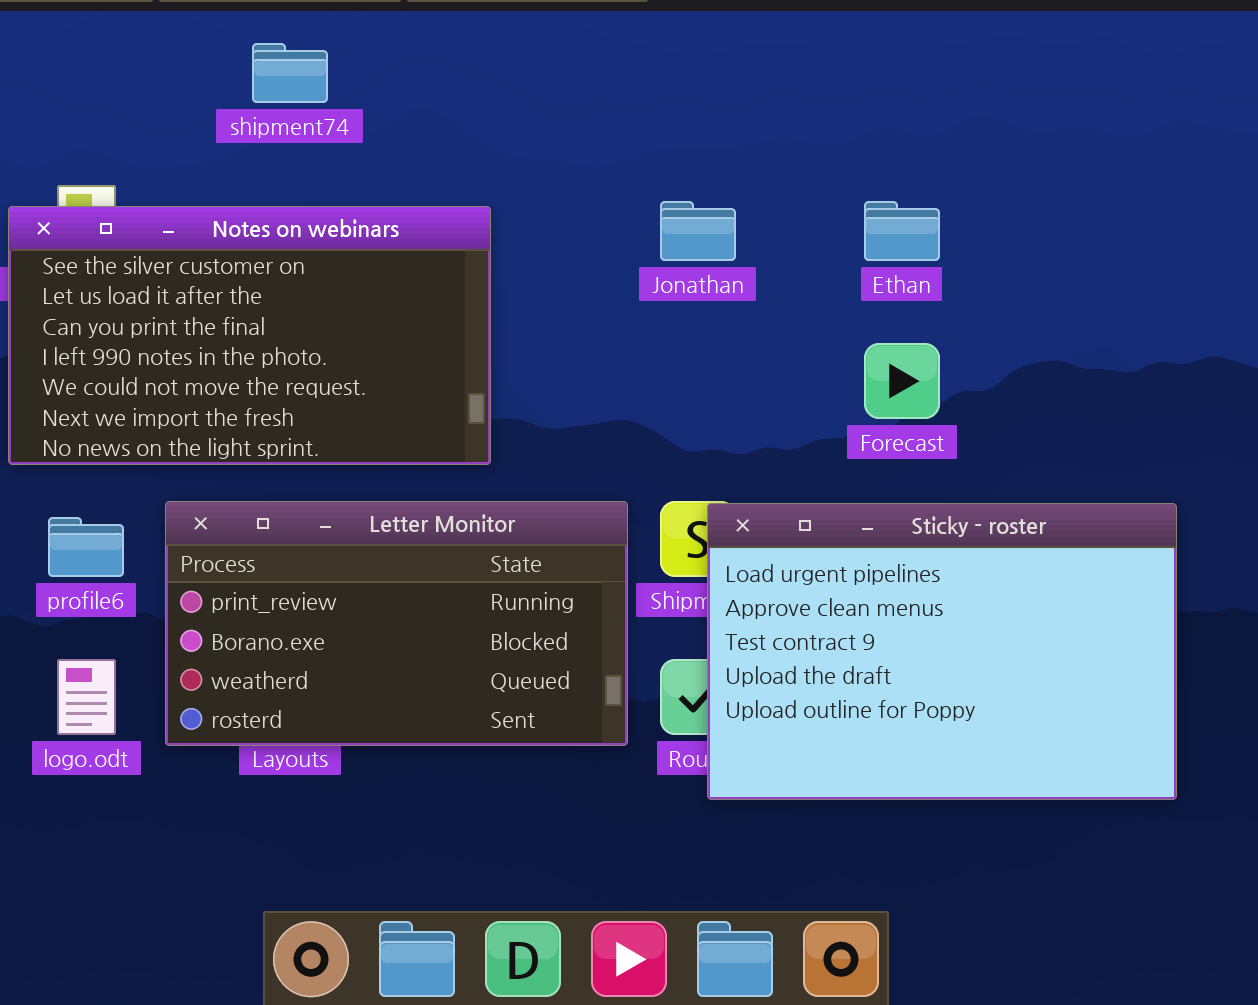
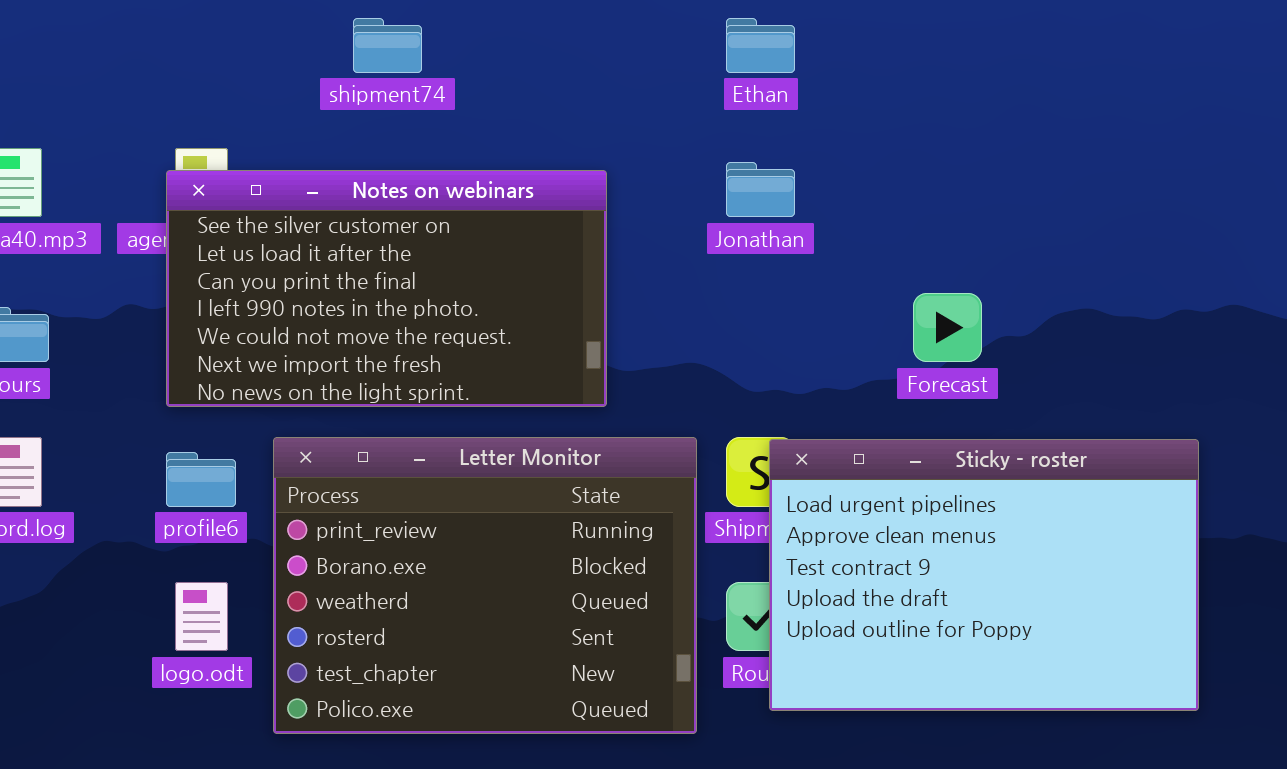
Ethan: [864,201,940,261] -> [726,18,795,73], moved
Notes on webinars: [8,206,491,465] -> [166,170,607,407], moved
Letter Monitor: [165,501,628,746] -> [273,437,697,734], resized

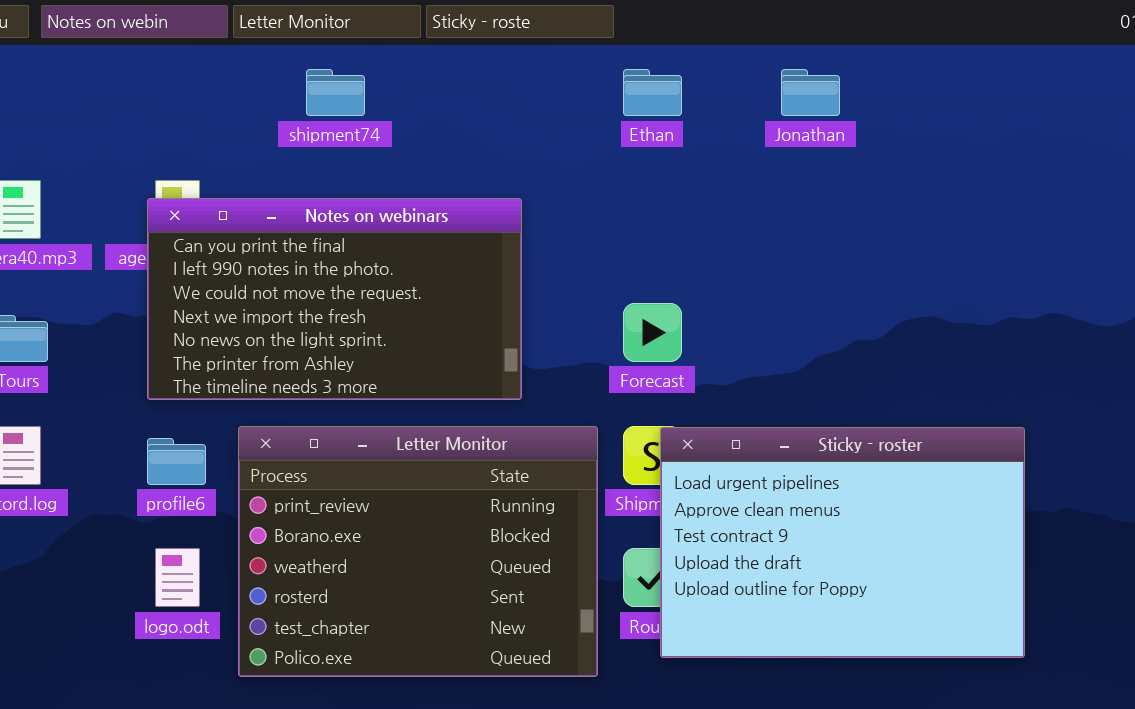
Jonathan: [726,162,795,217] -> [781,69,840,116], moved
Notes on webinars: [166,170,607,407] -> [147,198,522,400], scrolled down 2 rows
Forecast: [913,293,982,362] -> [623,303,682,362], moved

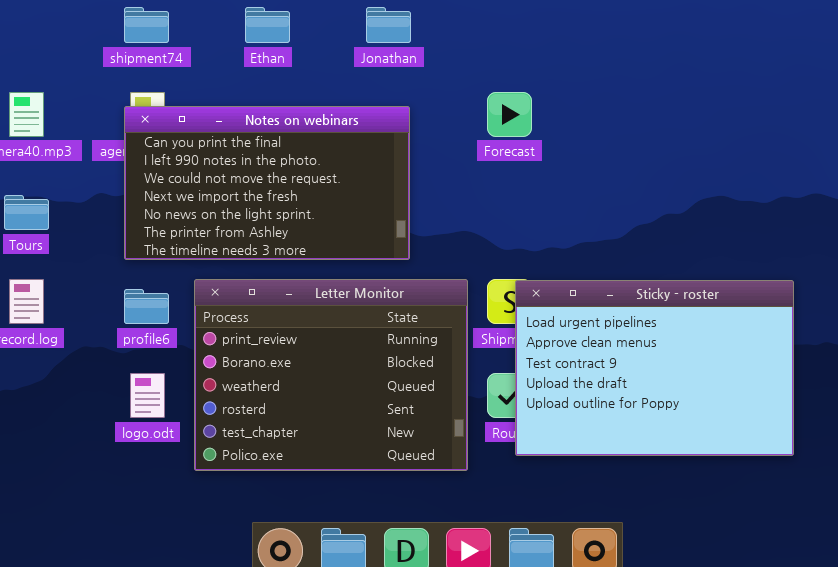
shipment74: [306,69,365,116] -> [124,7,169,43], moved
Ethan: [623,69,682,116] -> [245,7,290,43], moved
Jonathan: [781,69,840,116] -> [366,7,411,43], moved
Forecast: [623,303,682,362] -> [487,92,532,137], moved

